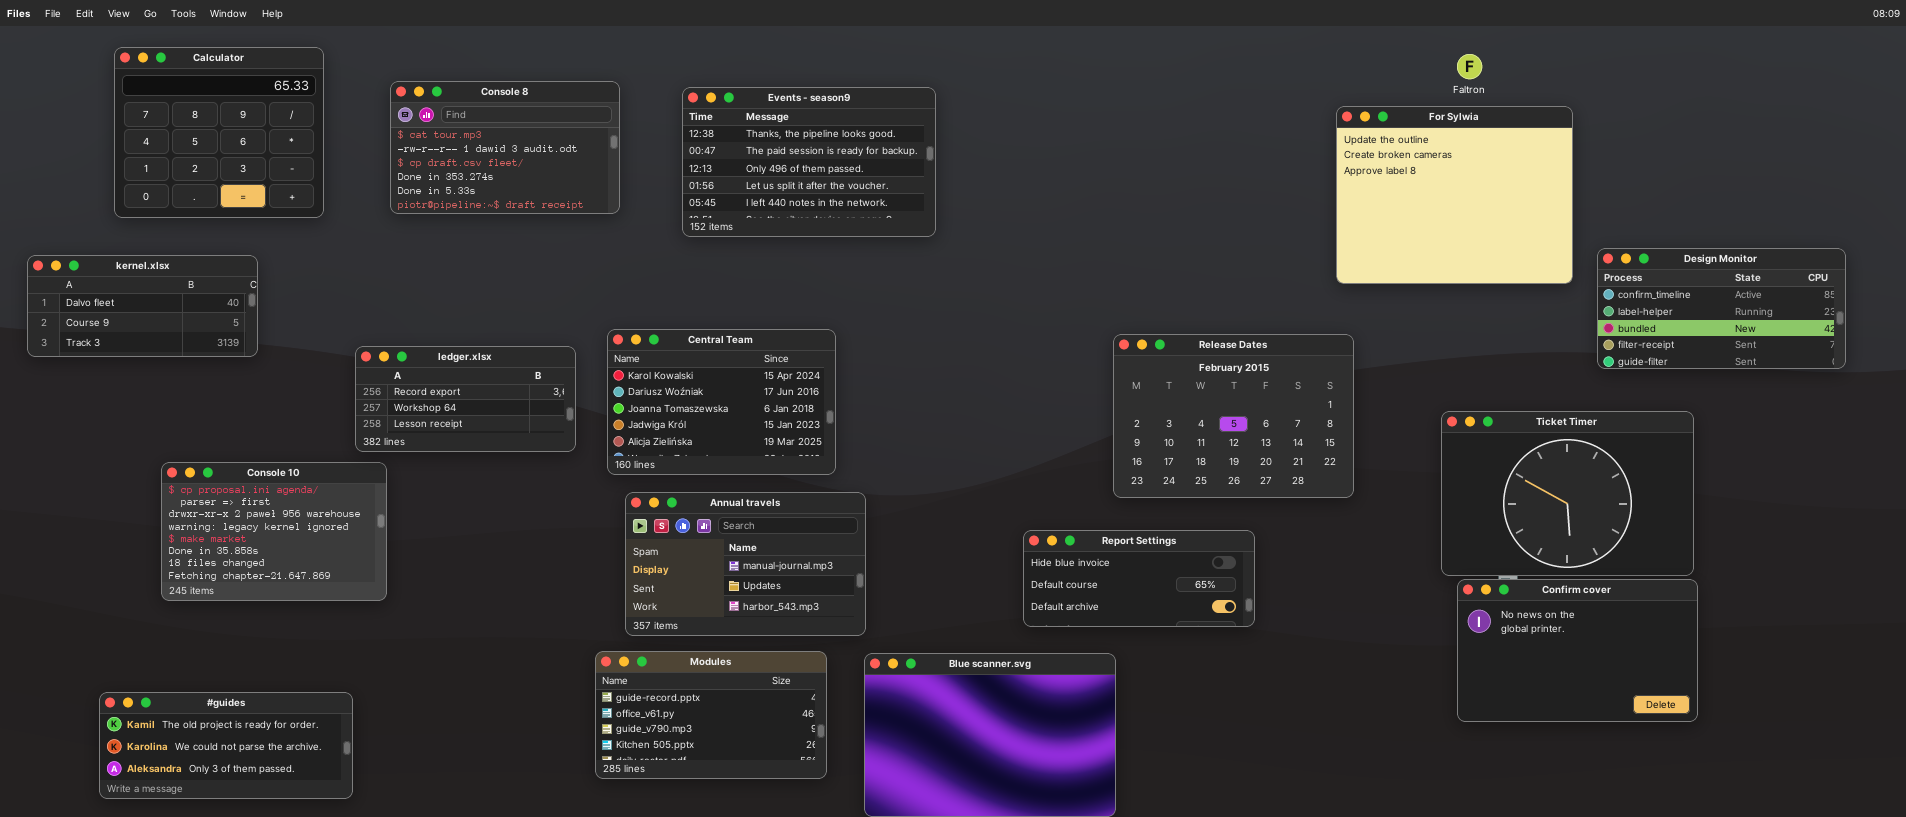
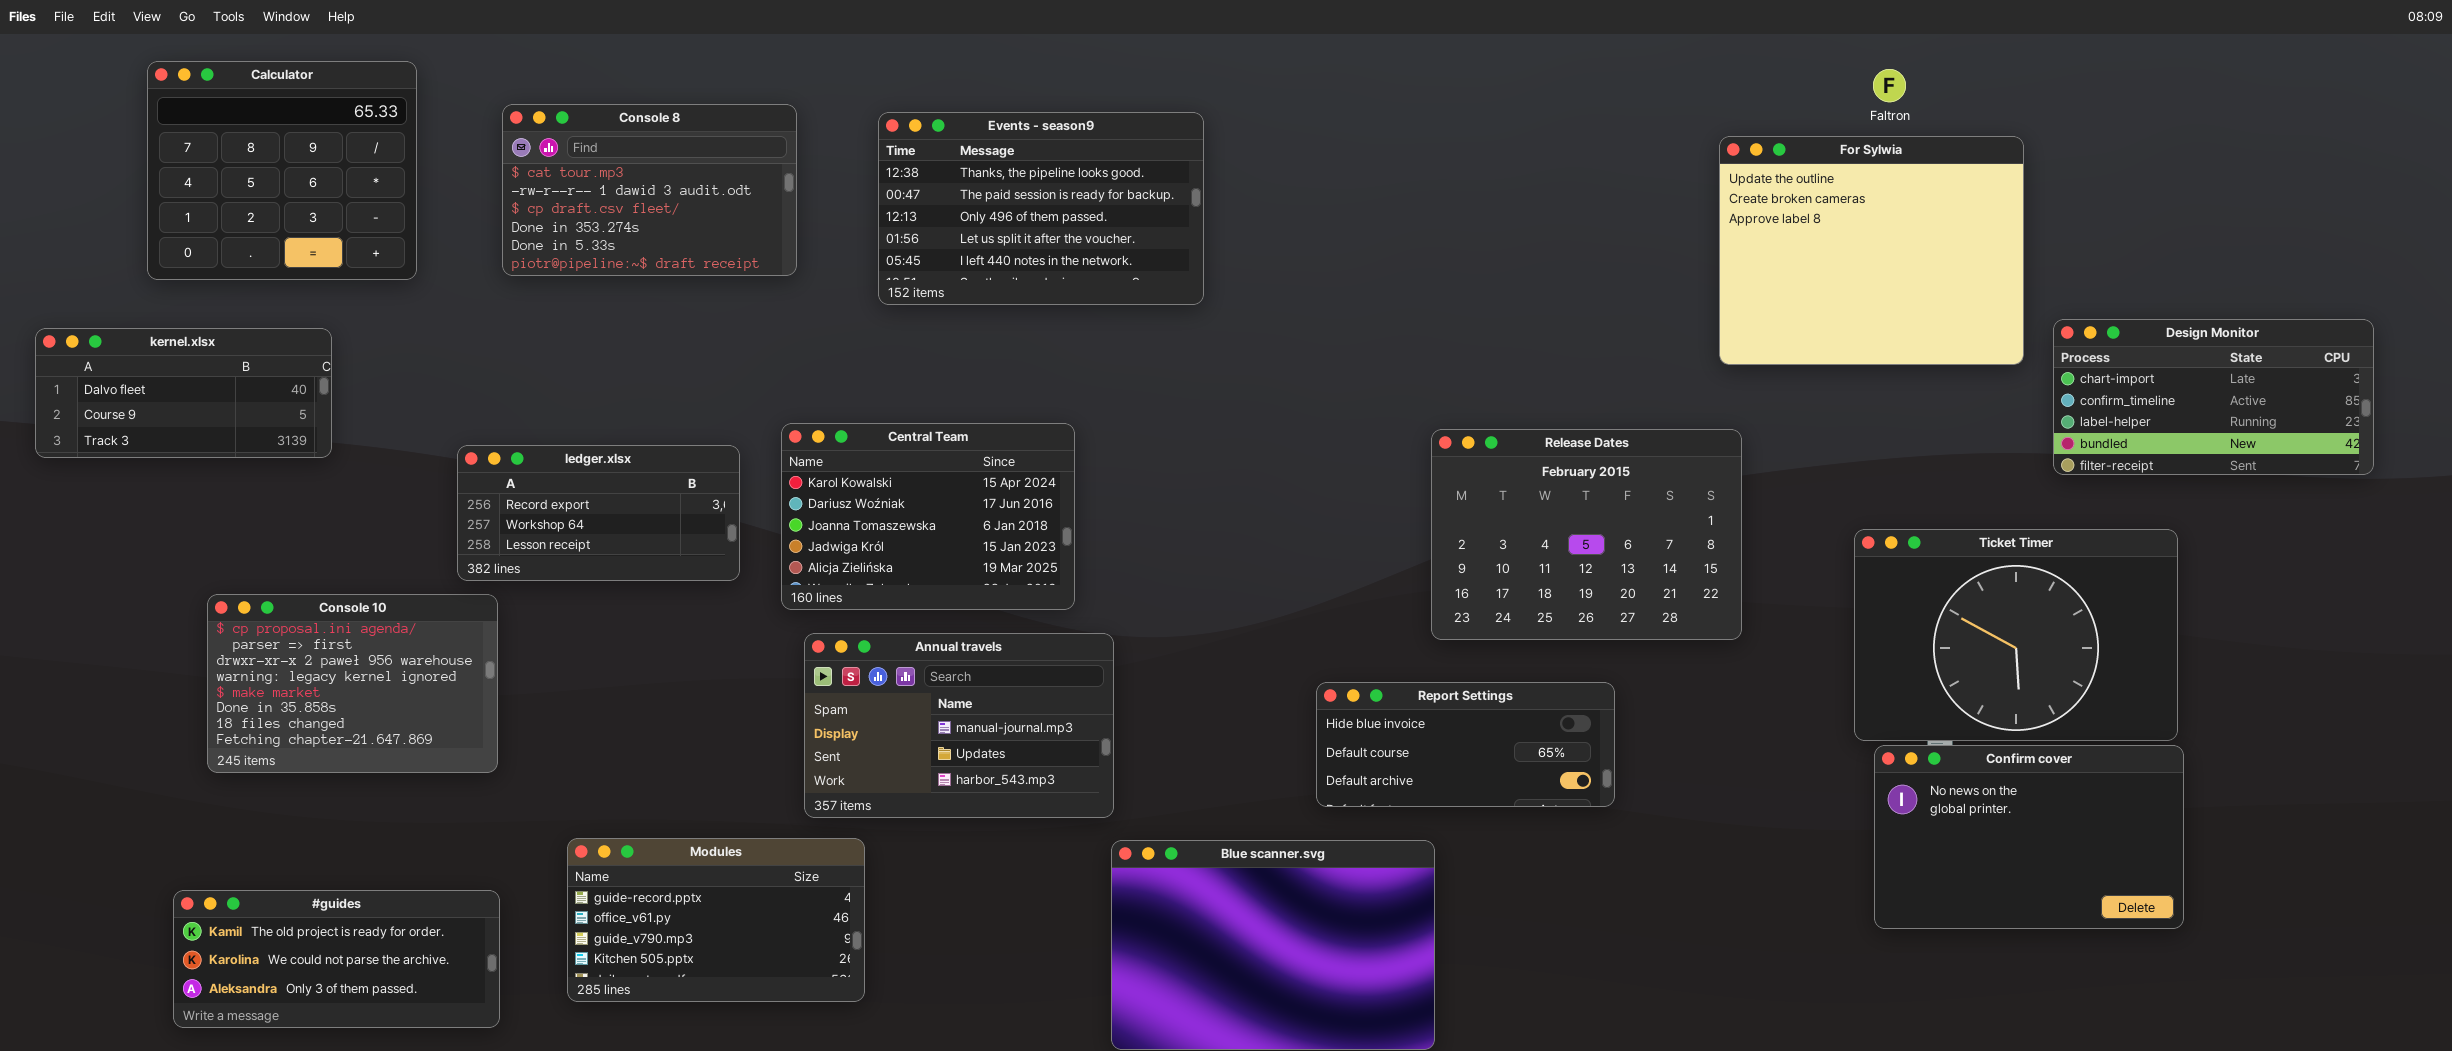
Design Monitor: [1597,248,1846,369] -> [2053,319,2374,475], scrolled up 1 row
Modules: [595,651,827,779] -> [567,838,865,1002], moved
#guides: [99,692,353,799] -> [173,890,500,1028], moved

